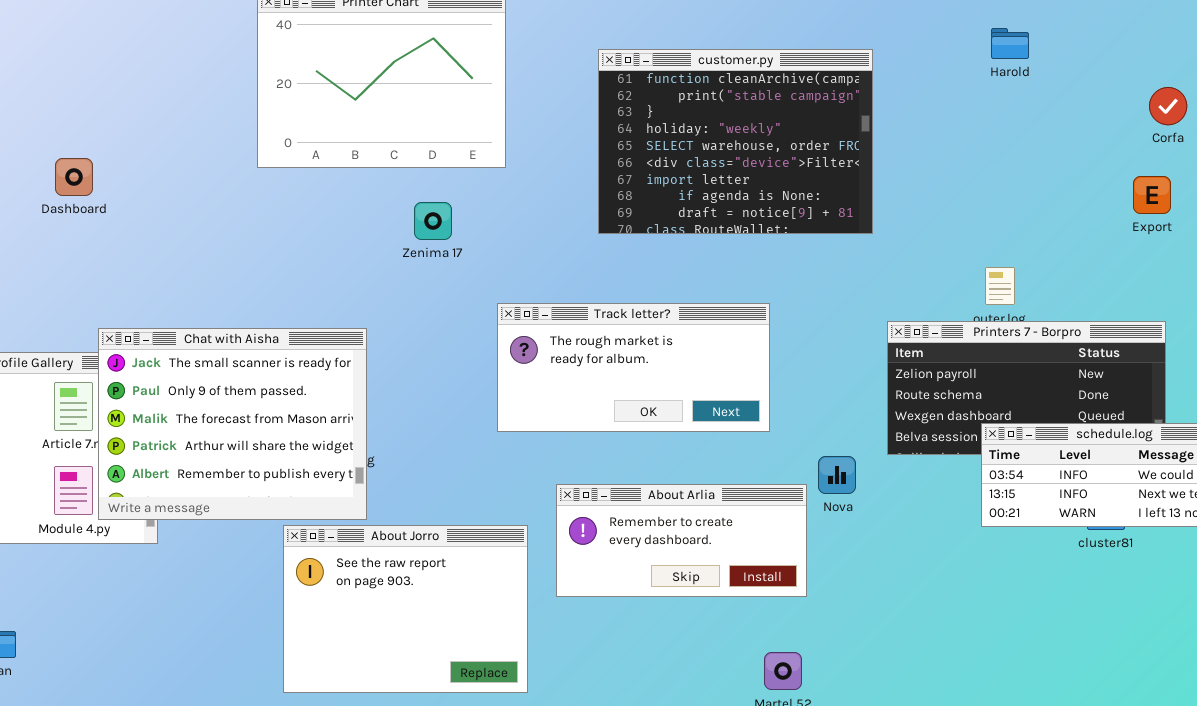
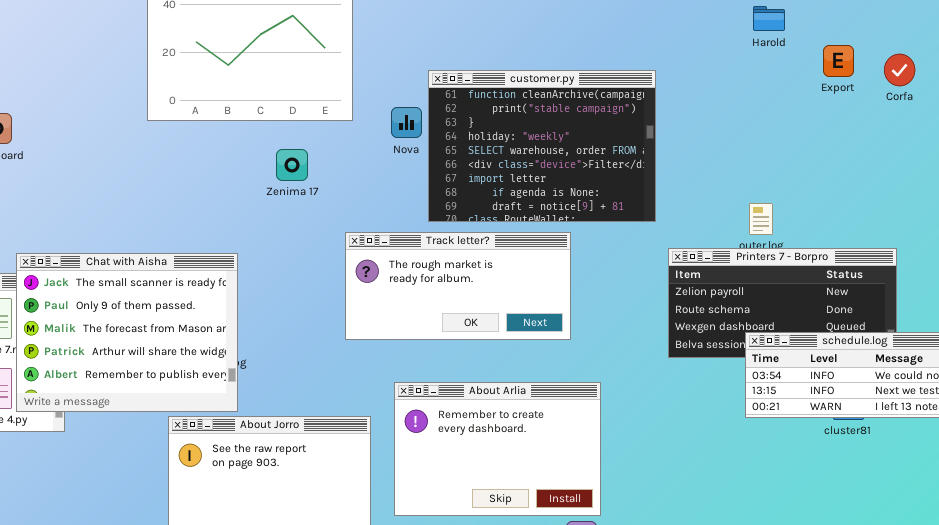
customer.py: [598,49,873,234] -> [428,70,656,222], moved
Export: [1133,176,1171,214] -> [823,45,854,77], moved
Nova: [818,456,856,494] -> [391,107,422,138], moved
About Arlia: [556,484,807,597] -> [394,382,601,516], resized

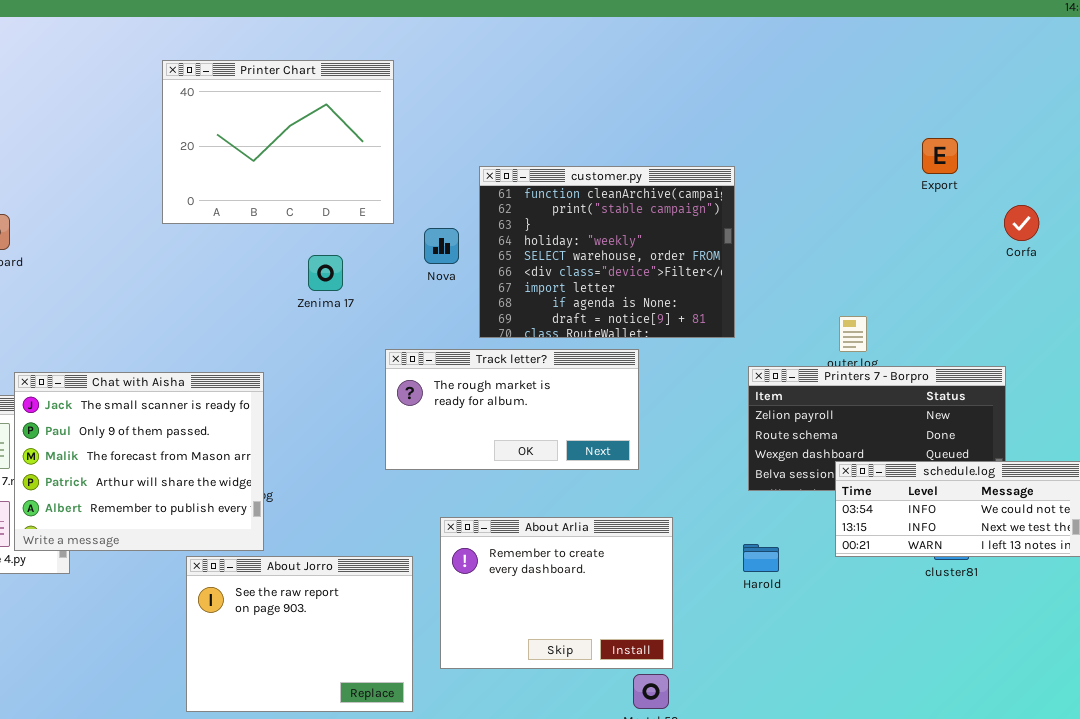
Harold: [753,6,785,31] -> [743,544,779,572], moved
Corfa: [884,54,915,86] -> [1004,205,1039,241], moved
Nova: [391,107,422,138] -> [424,228,459,264], moved

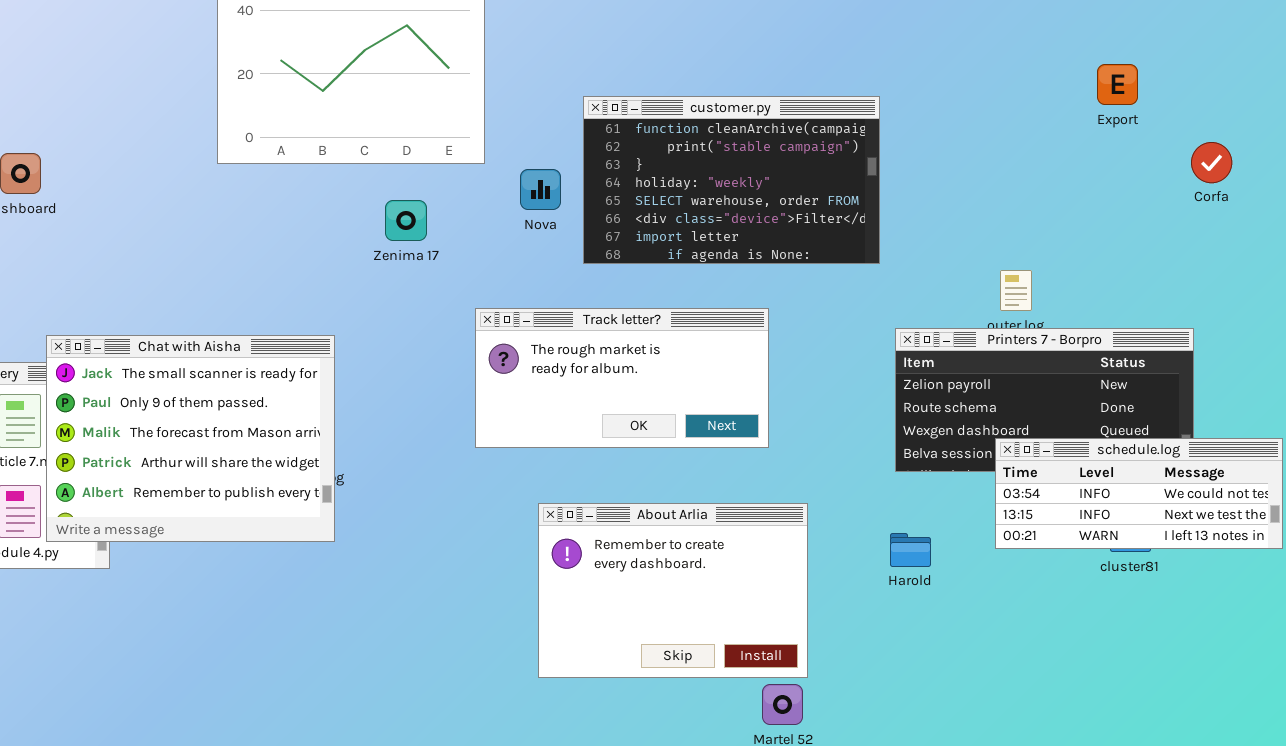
customer.py: [479,166,735,338] -> [583,96,880,264], resized
About Jorro: [186,556,413,712] -> none, closed

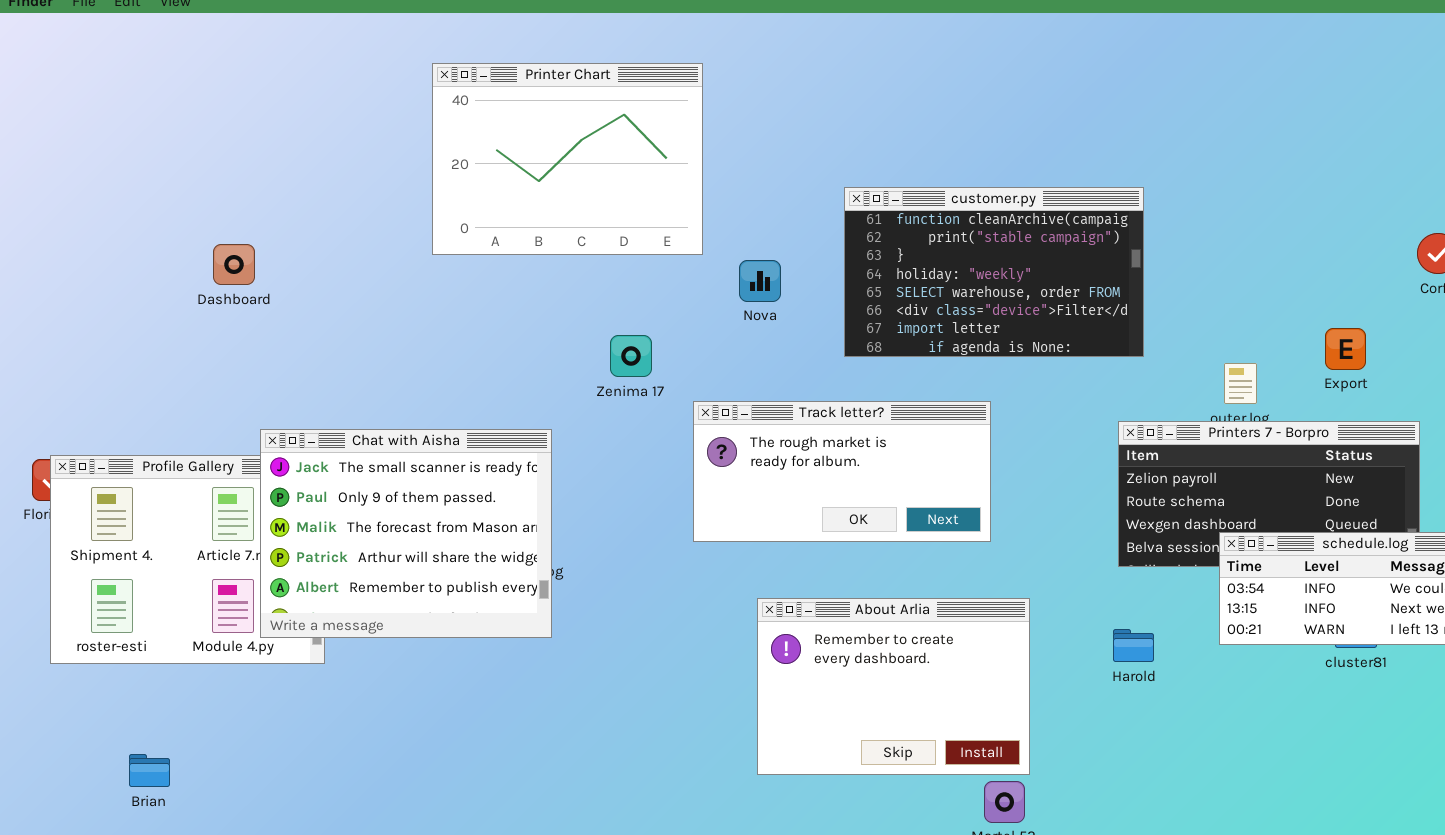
Export: [1097,64,1138,105] -> [1325,328,1366,370], moved
customer.py: [583,96,880,264] -> [844,187,1144,357], moved
Zenima 17: [385,200,427,241] -> [610,335,652,377], moved

